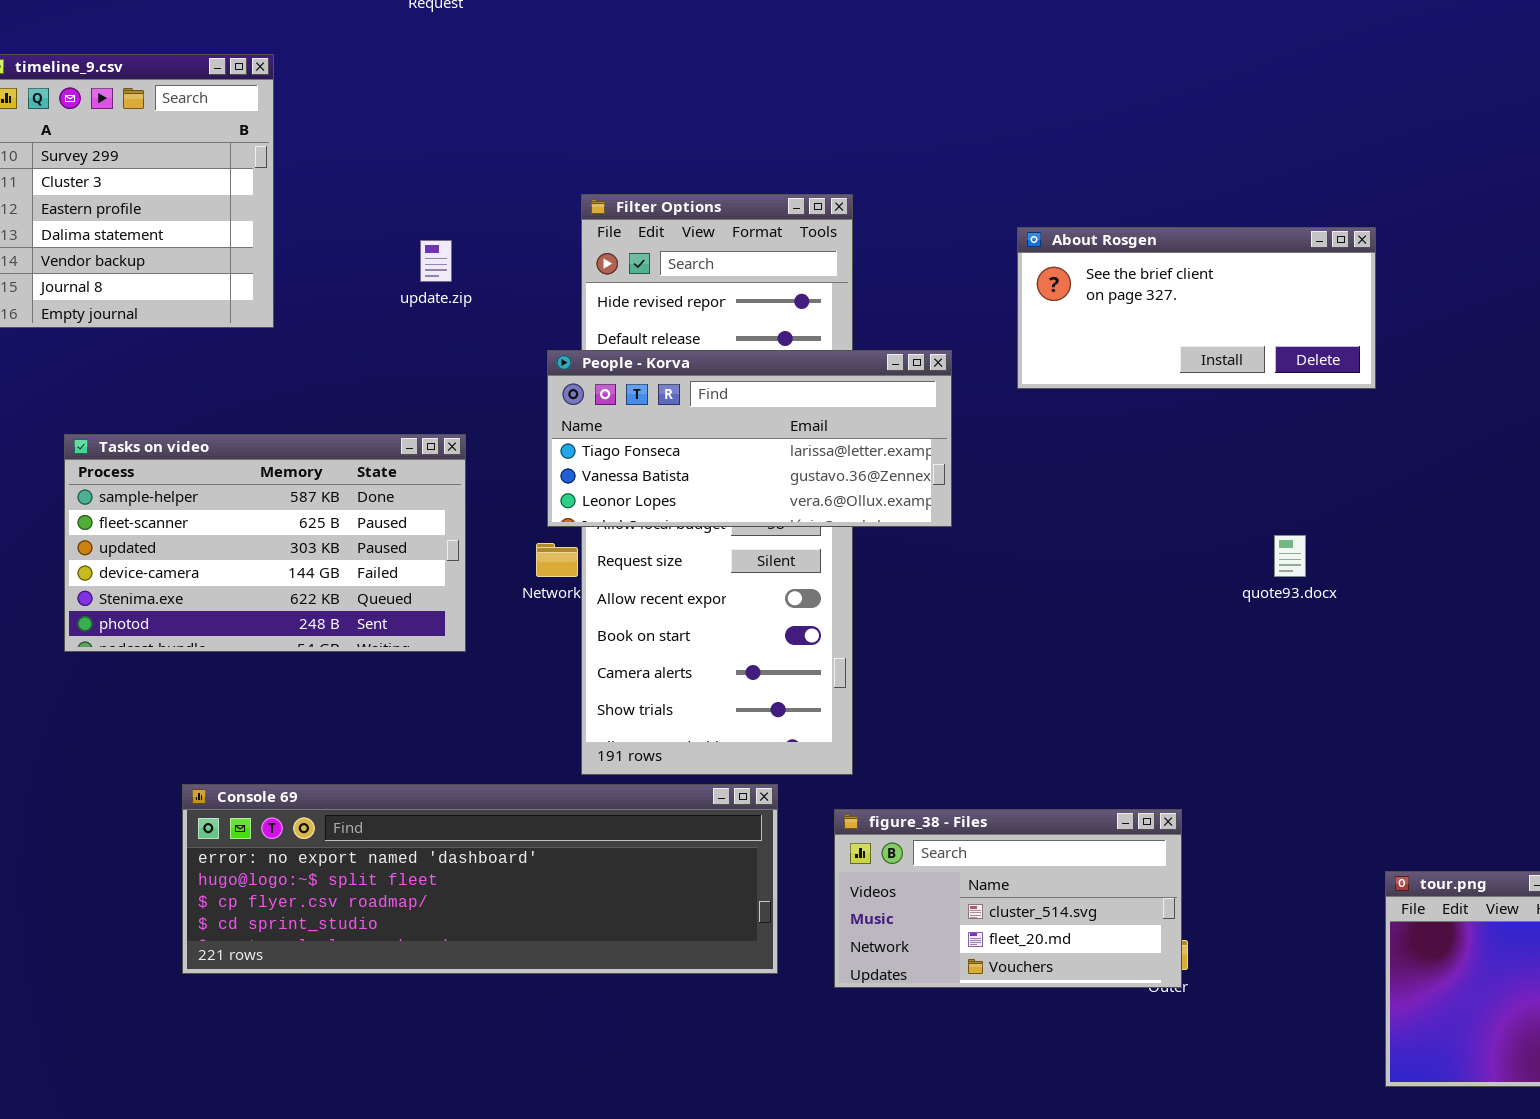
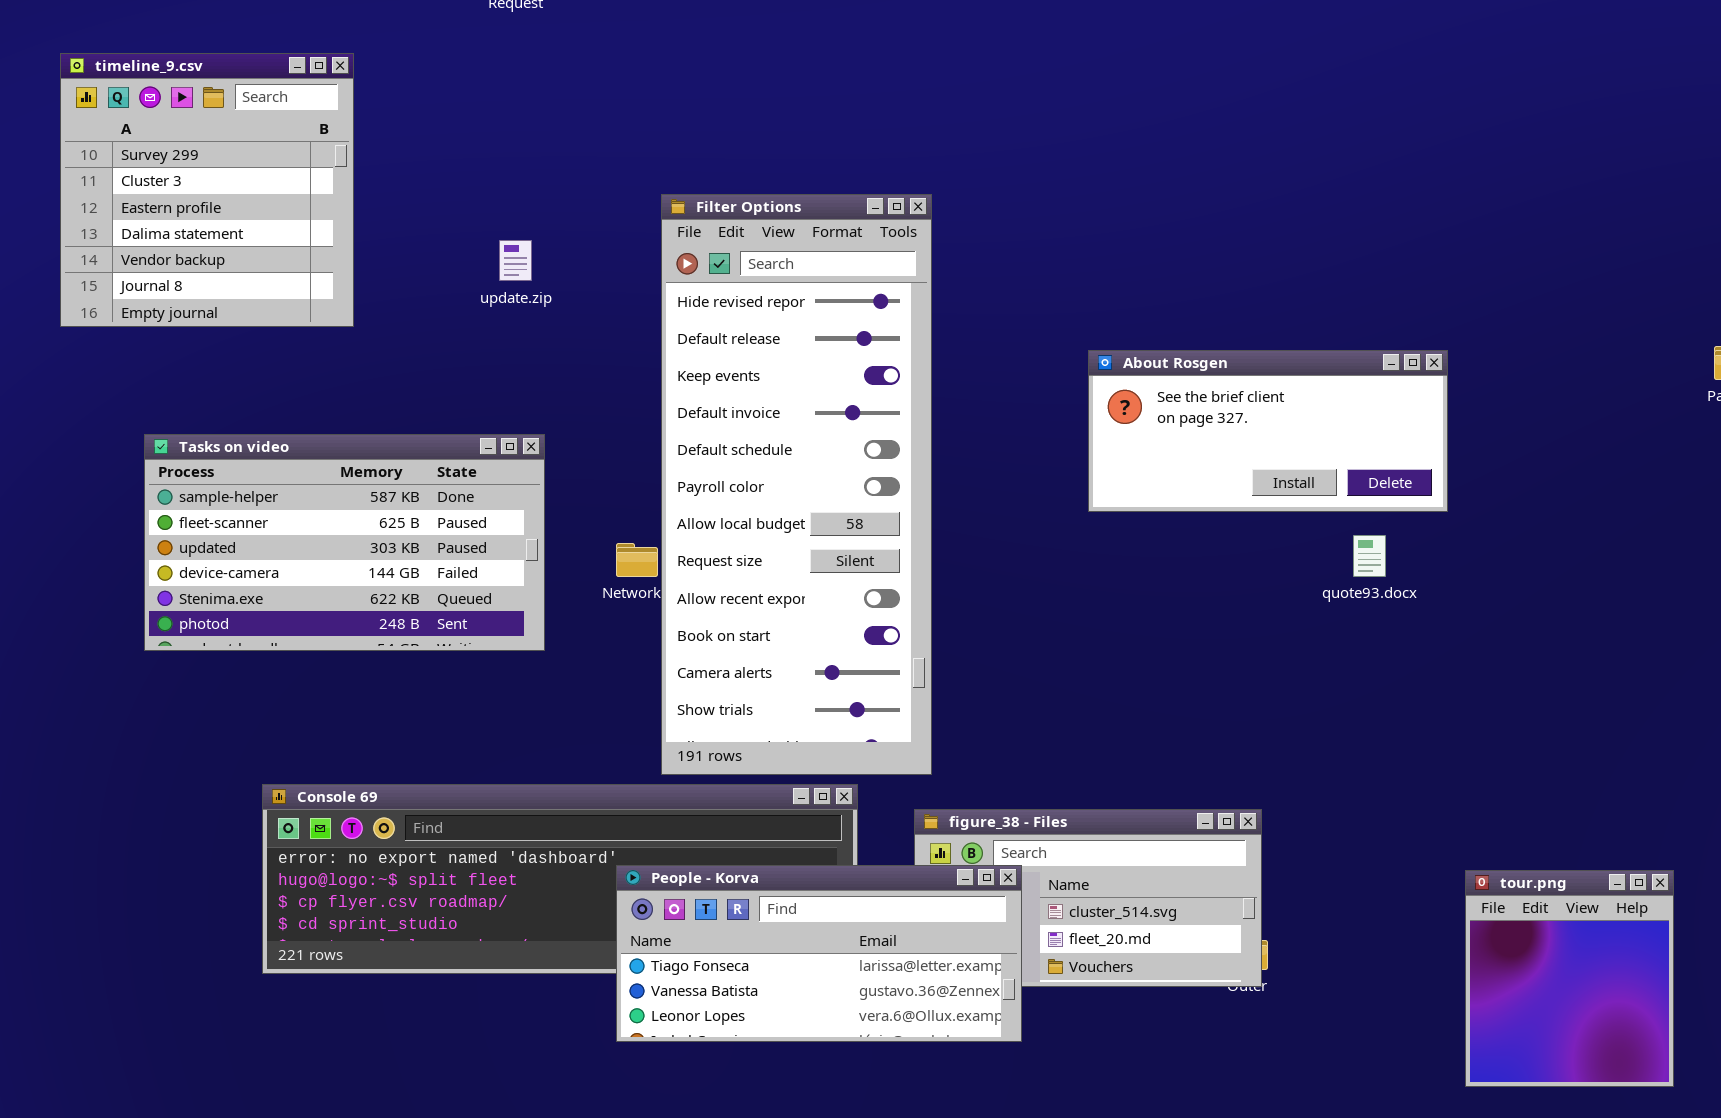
About Rosgen: [1017,227,1376,389] -> [1088,350,1448,512], moved
People - Korva: [547,350,952,527] -> [616,865,1022,1042], moved

